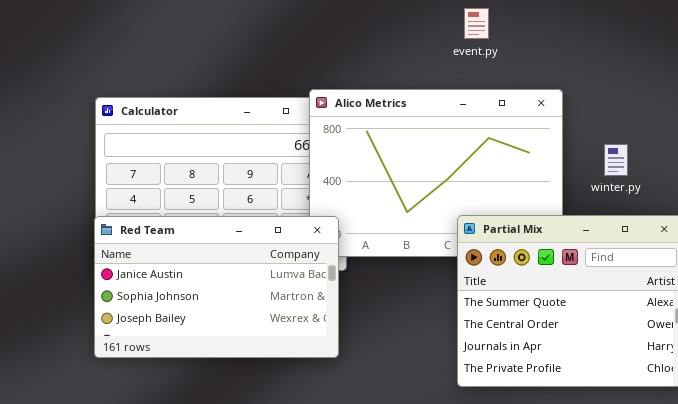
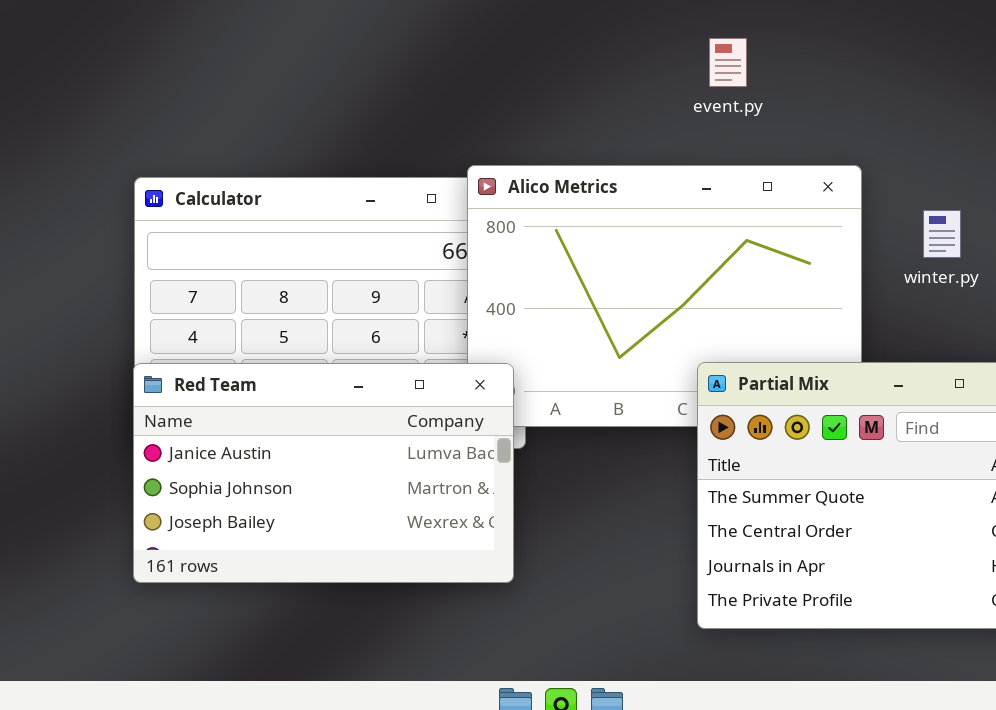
winter.py: [604,144,628,176] -> [923,210,961,258], moved

